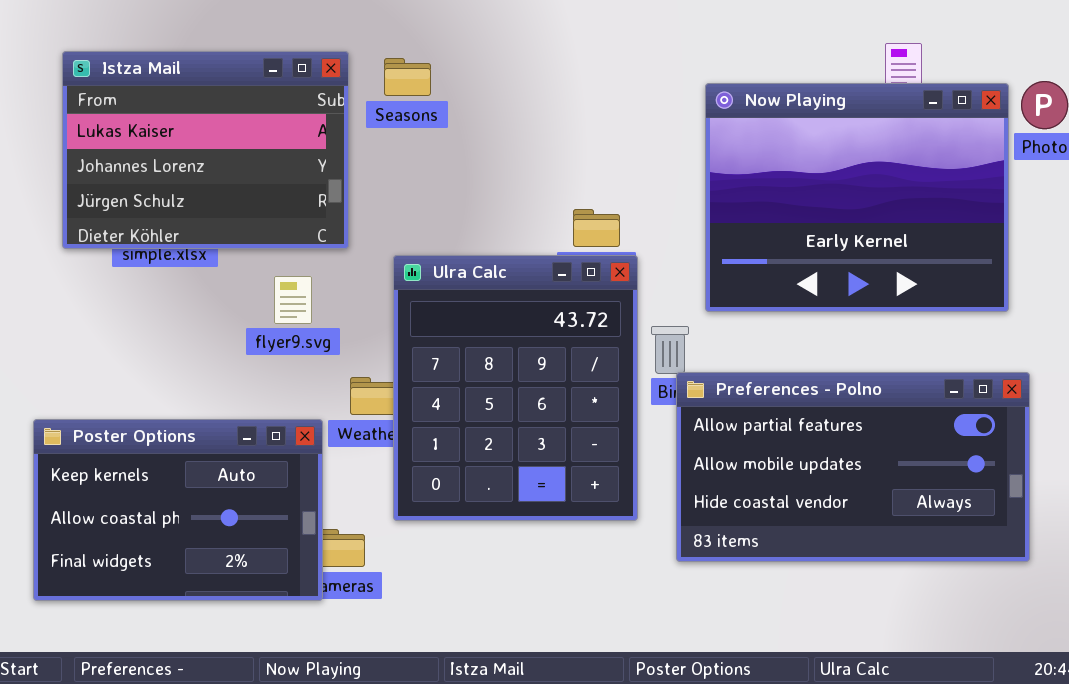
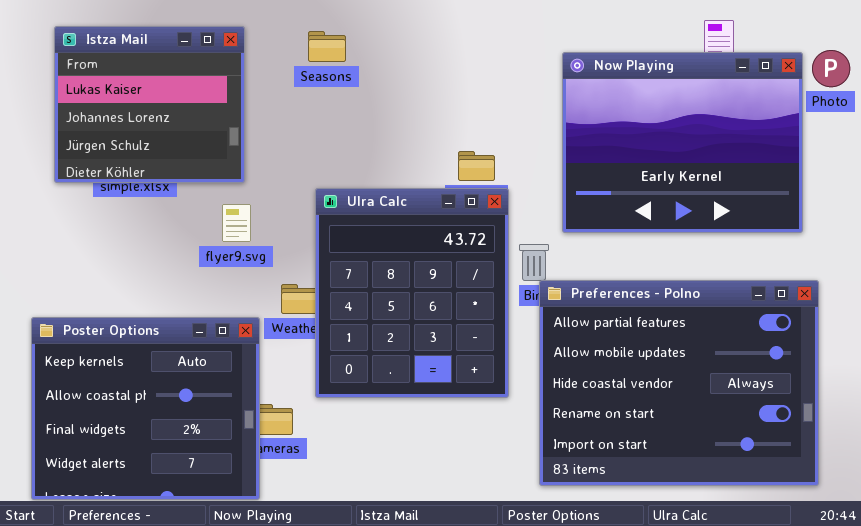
Istza Mail: [62,51,349,249] -> [54,26,245,183], resized
Preferences - Polno: [676,372,1030,562] -> [539,280,819,486], resized
Poster Options: [33,419,323,601] -> [31,317,260,500], resized

